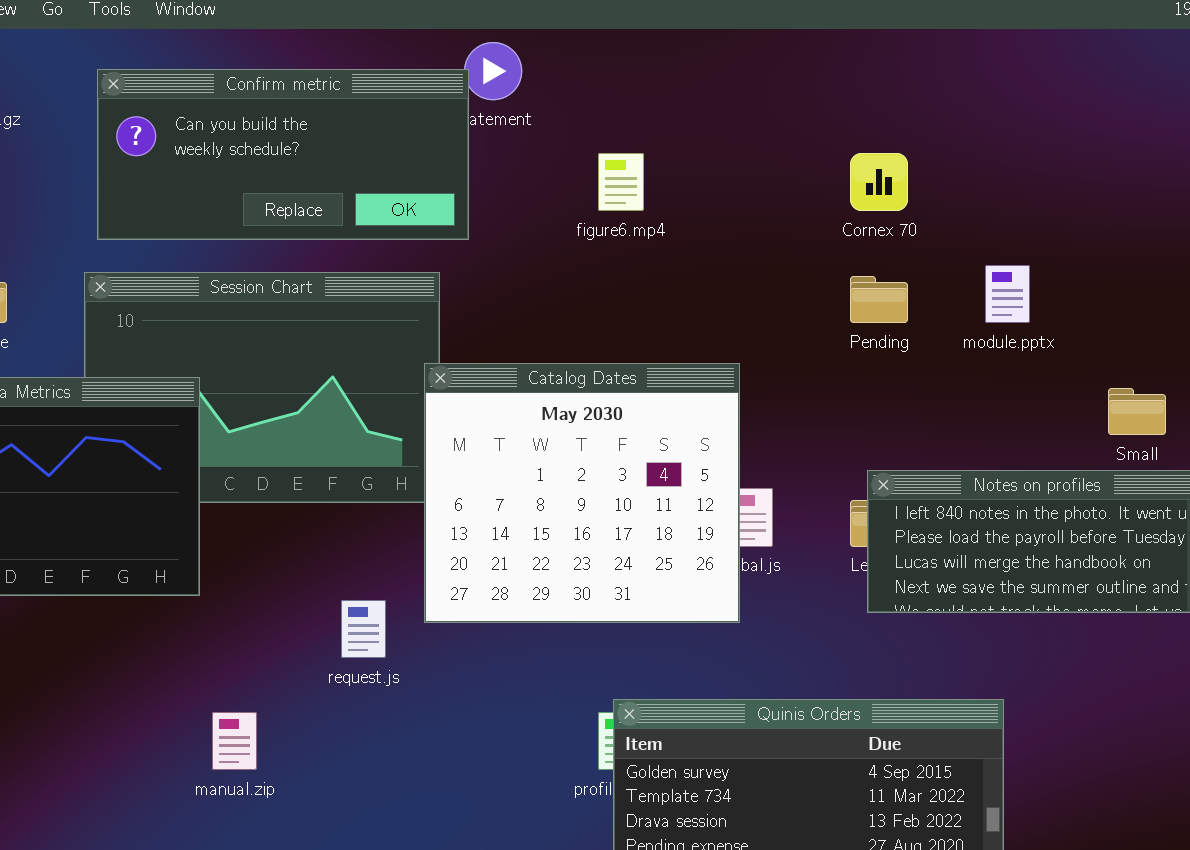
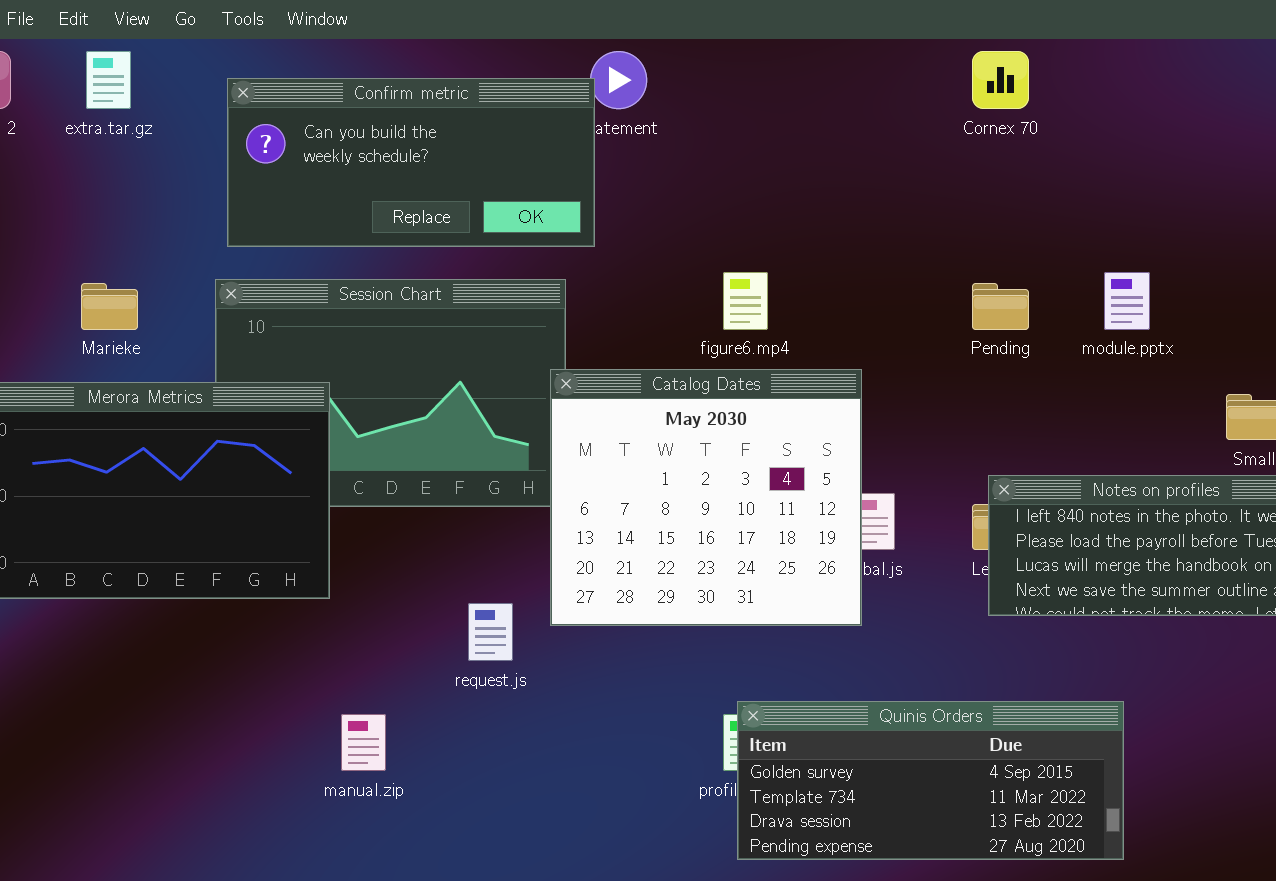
figure6.mp4: [598,153,644,211] -> [723,272,768,330], moved
Cornex 70: [850,153,908,211] -> [972,51,1029,109], moved

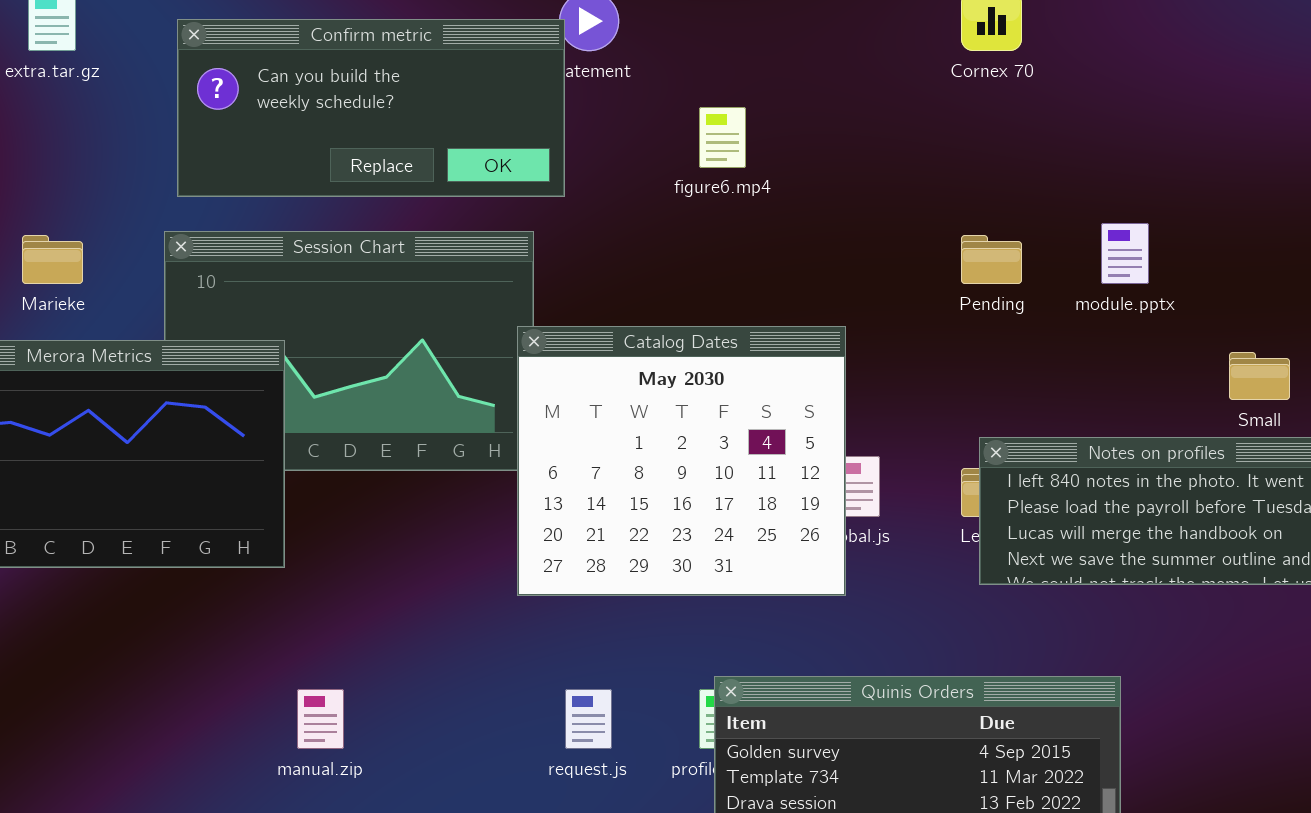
figure6.mp4: [723,272,768,330] -> [699,107,746,168], moved
request.js: [468,603,513,661] -> [565,689,612,749], moved

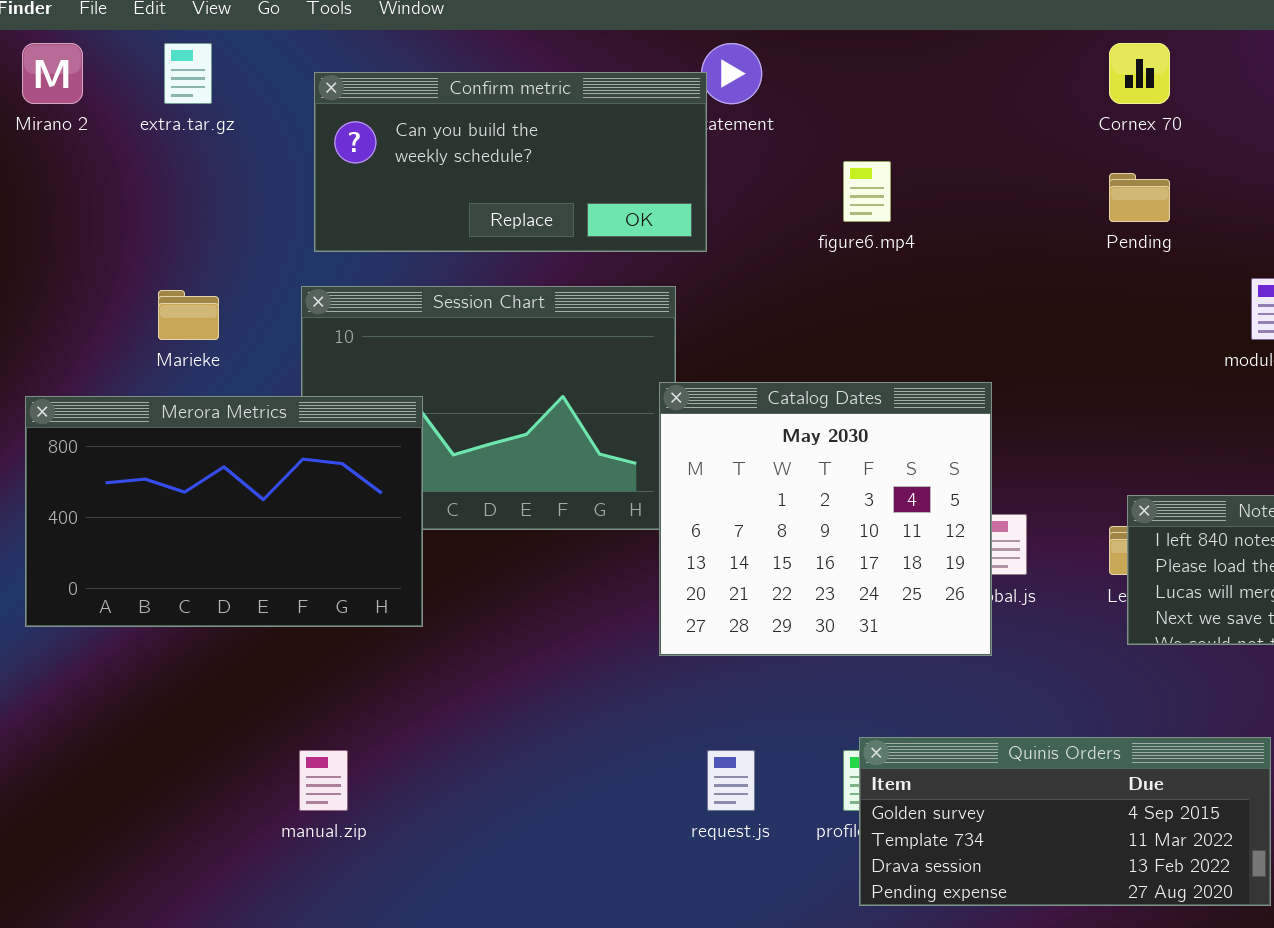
Pending: [961,235,1022,284] -> [1109,173,1170,222], moved
manual.zip: [297,689,344,749] -> [299,750,348,811], moved

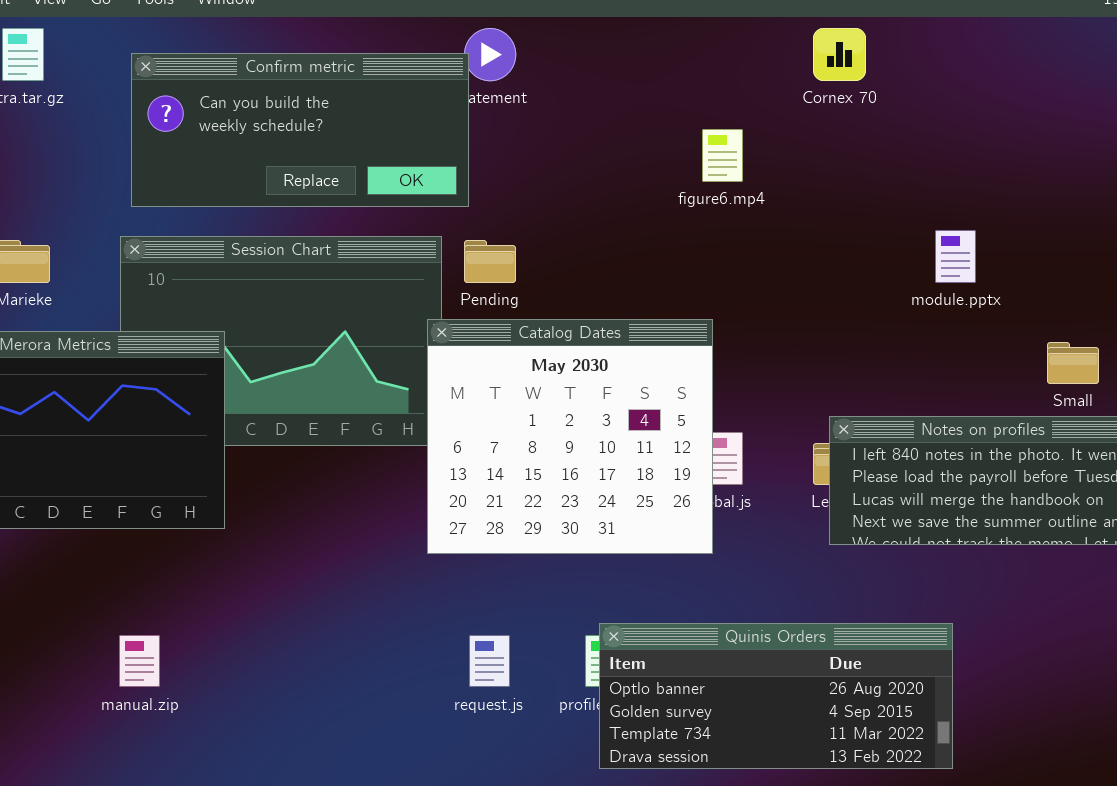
figure6.mp4: [843,161,891,222] -> [702,129,743,182], moved
Pending: [1109,173,1170,222] -> [464,240,516,283], moved
Quinis Orders: [859,737,1271,906] -> [599,623,953,769], scrolled up 1 row

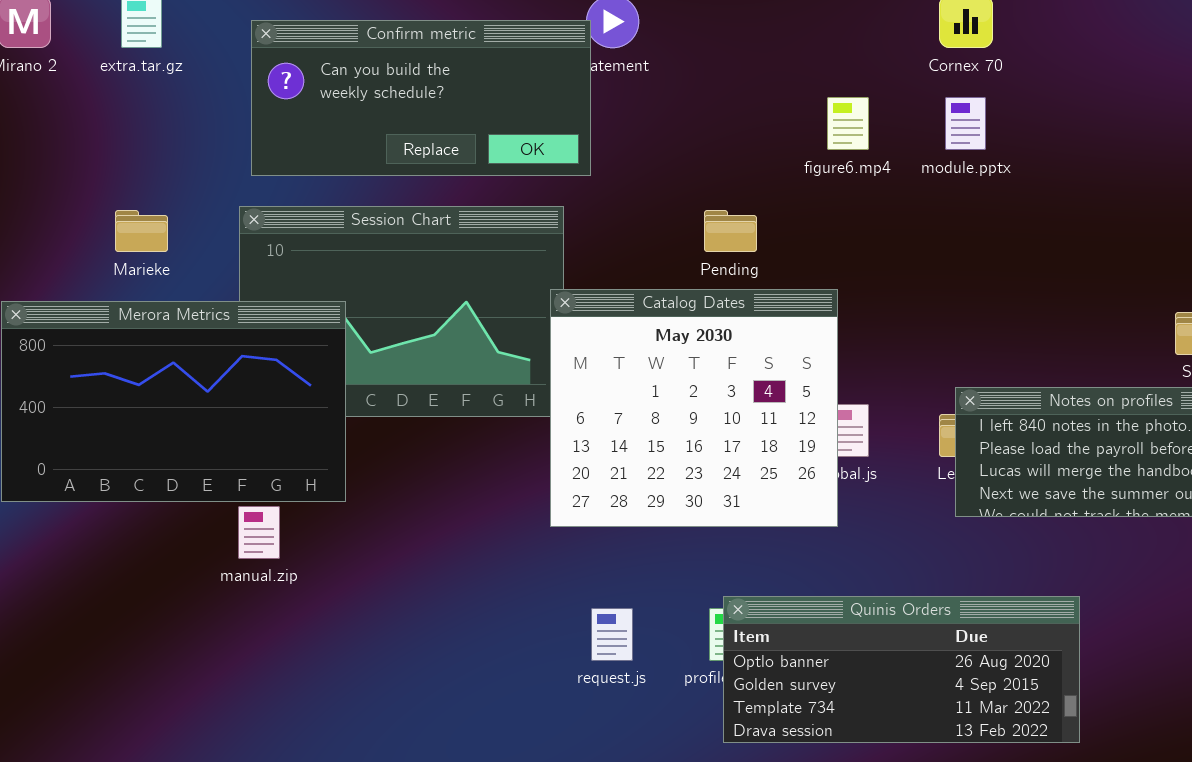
module.pptx: [935,230,976,283] -> [945,97,986,150], moved
Pending: [464,240,516,283] -> [704,210,757,252], moved
manual.zip: [119,635,160,687] -> [238,506,280,559], moved

